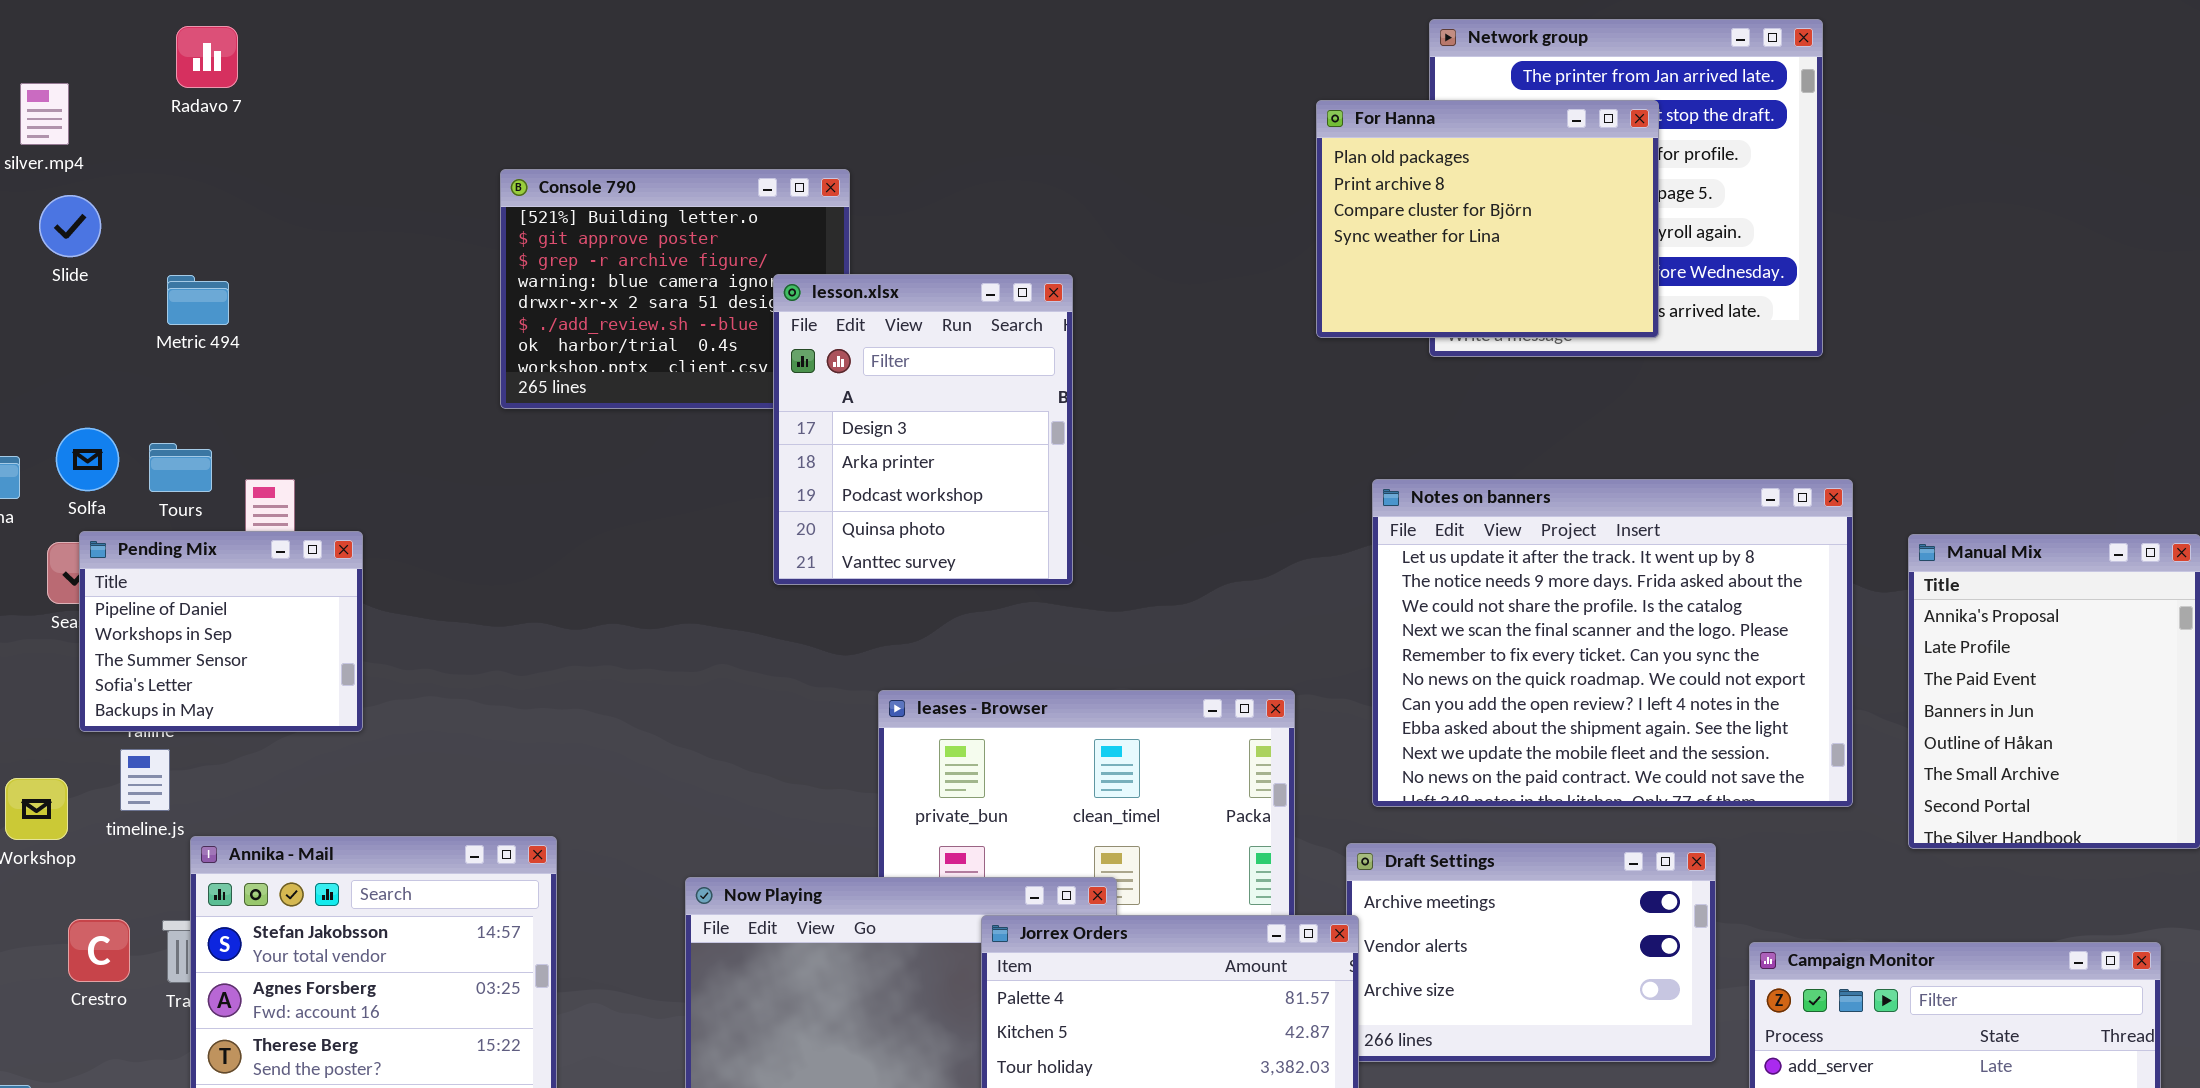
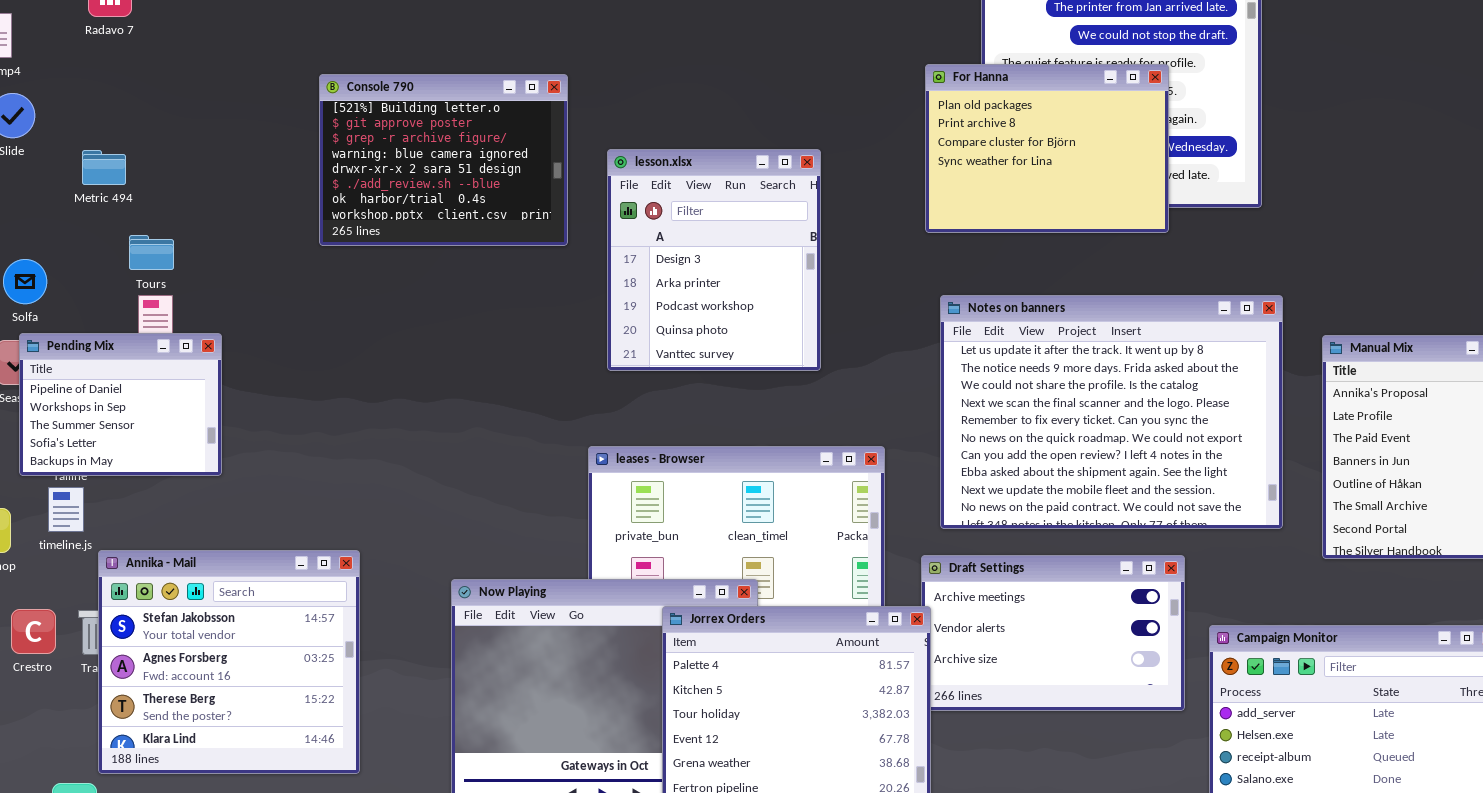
For Hanna: [1316,100,1659,338] -> [925,64,1169,233], moved
lesson.xlsx: [773,274,1073,585] -> [607,149,821,371], moved
Tours: [149,443,212,492] -> [129,235,174,270], moved

